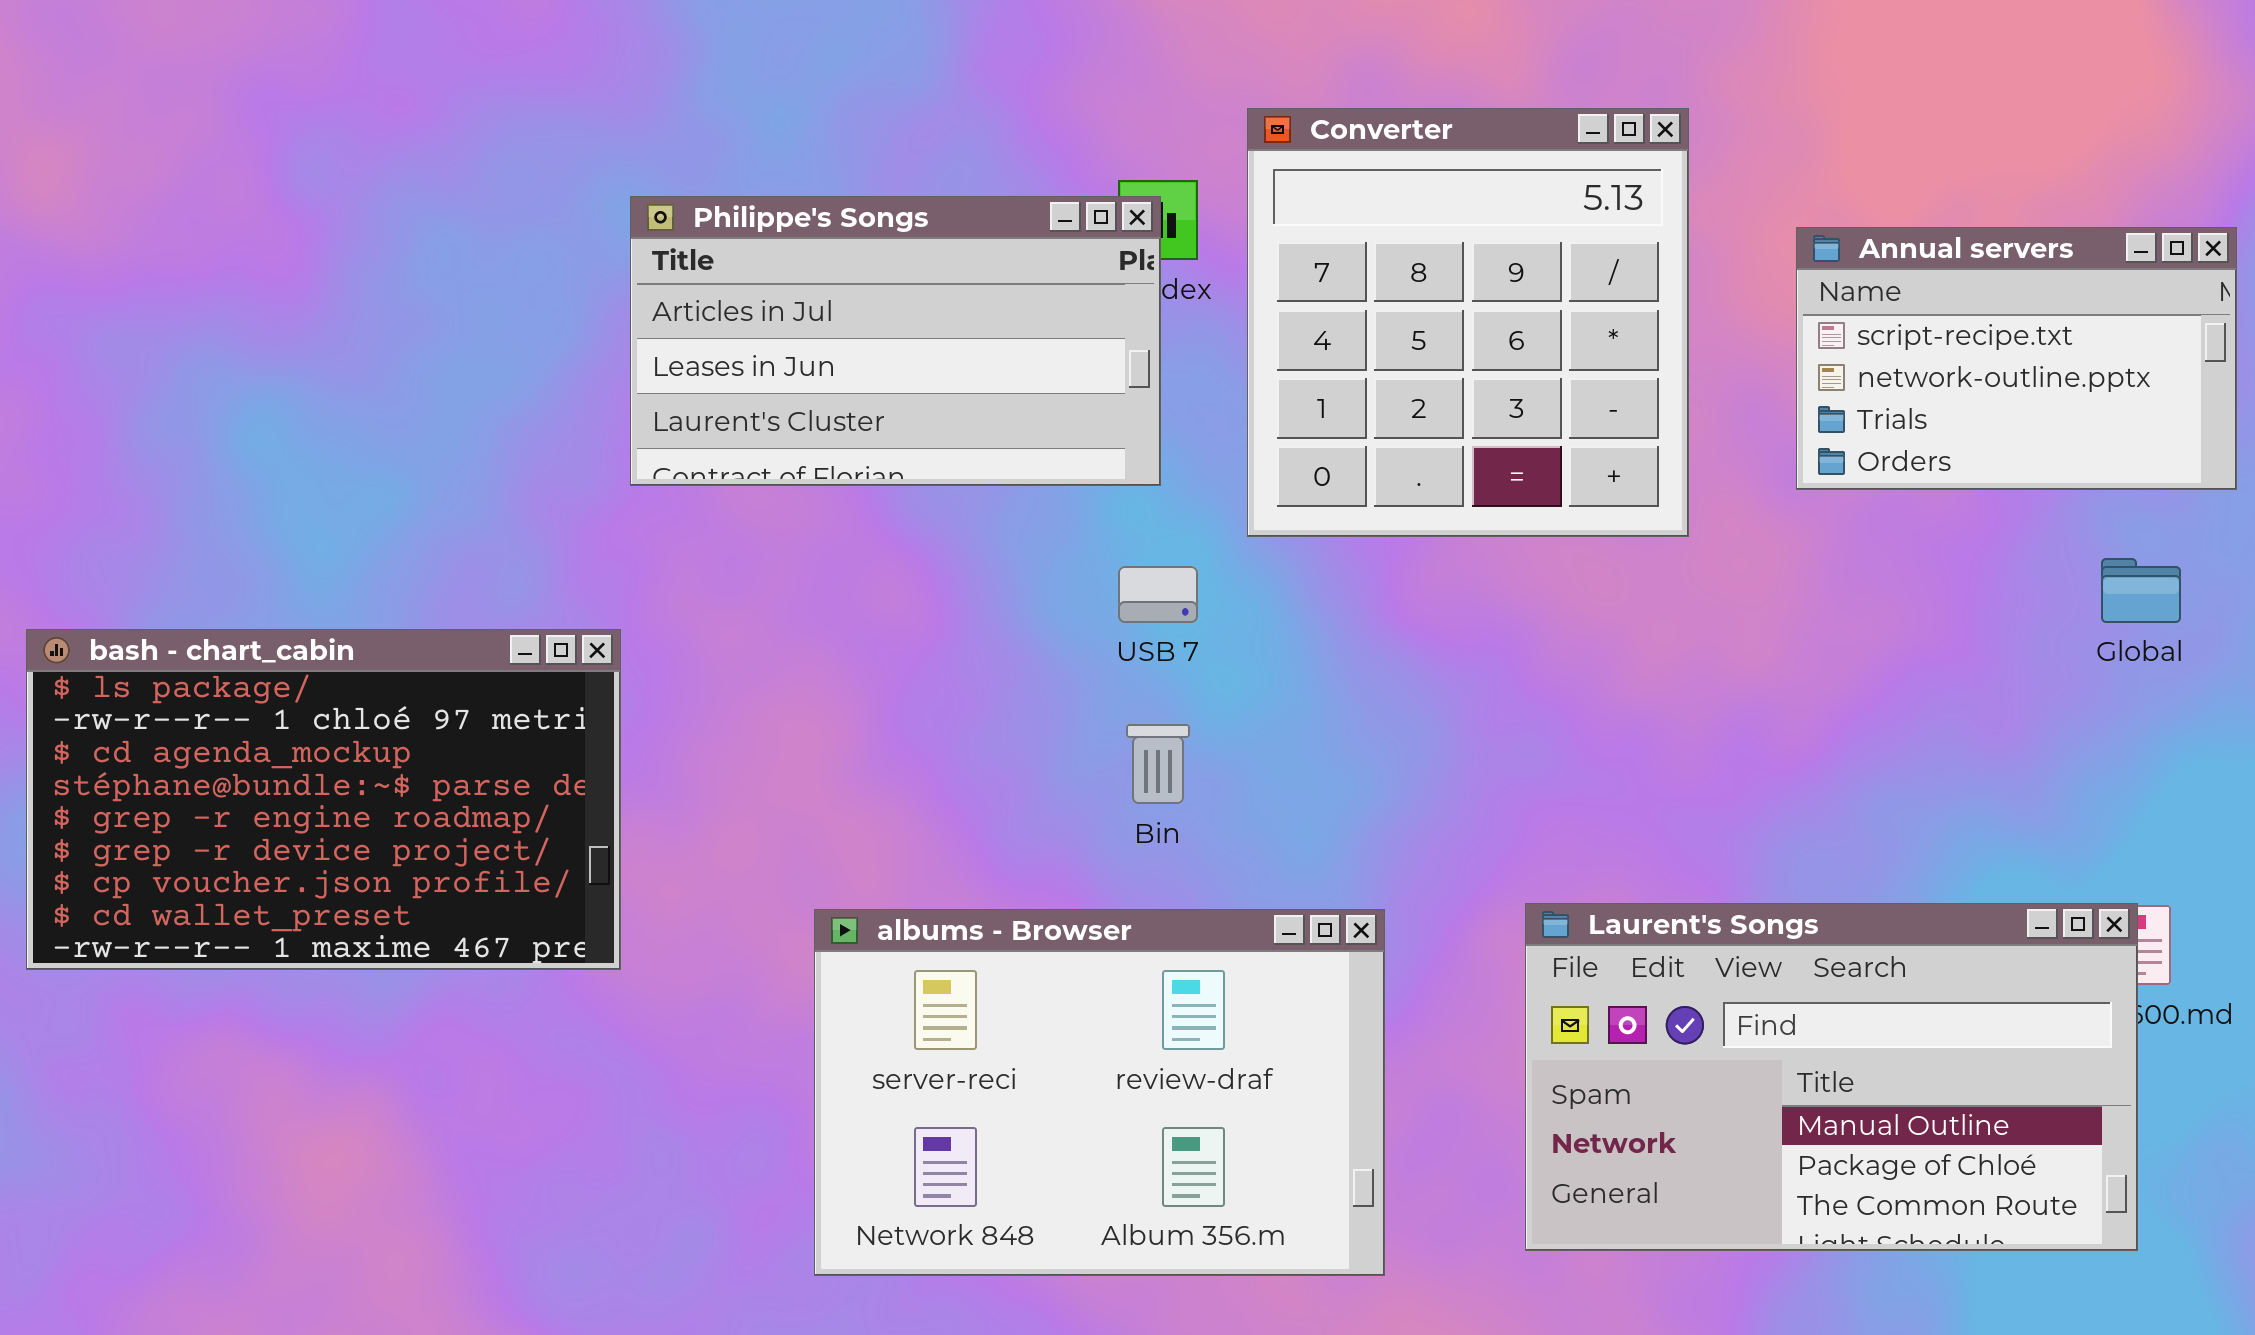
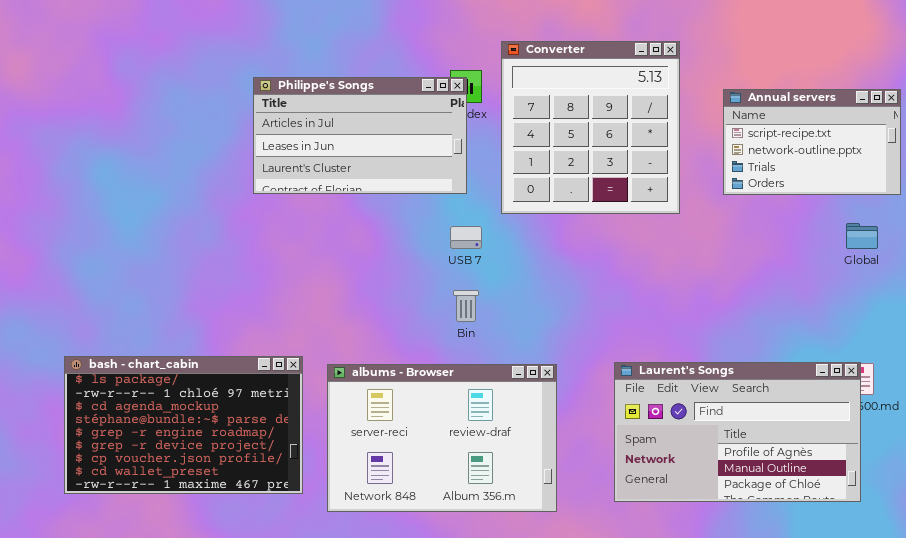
bash - chart_cabin: [26,629,621,970] -> [64,356,303,494], moved
Laurent's Songs: [1525,903,2138,1251] -> [614,362,861,502], scrolled up 1 row

